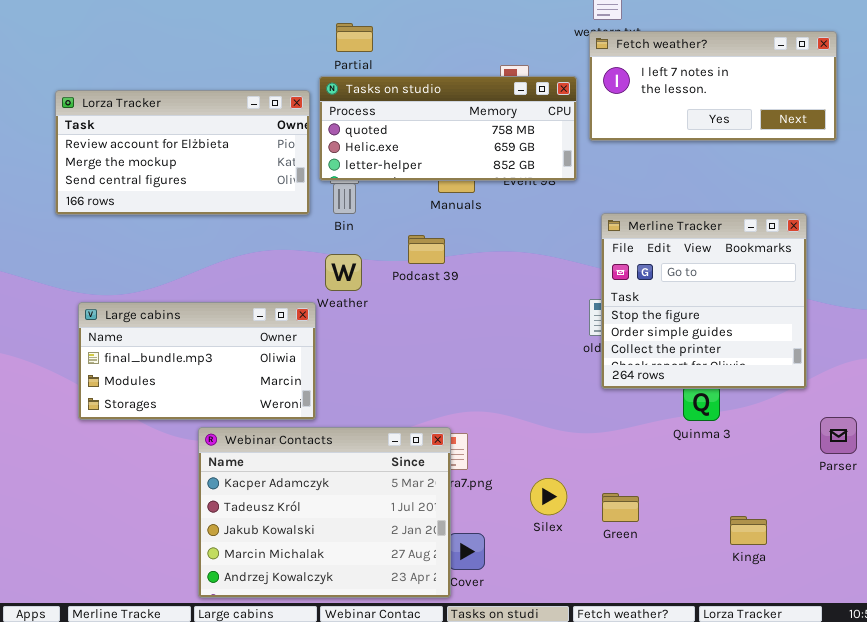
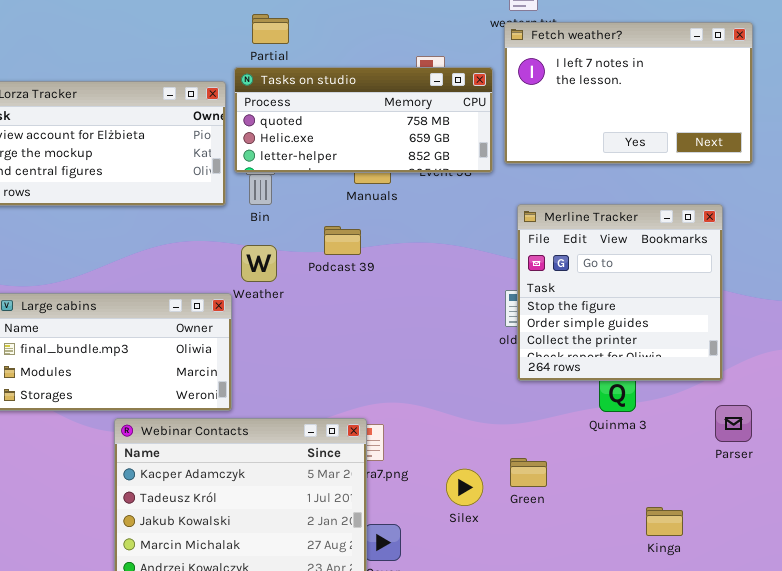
Fetch weather?: [589,31,837,141] -> [504,22,753,164], resized
Parser: [820,417,857,454] -> [715,405,752,442], moved
Green: [602,493,639,522] -> [510,458,547,487], moved

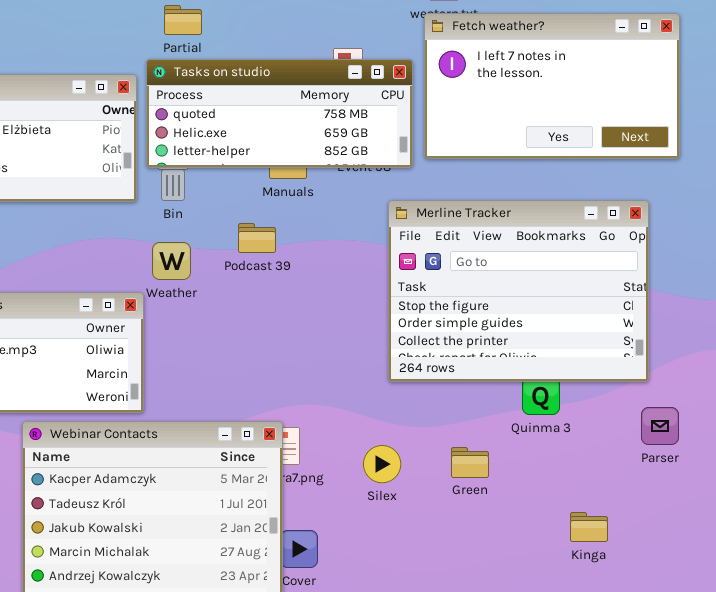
Merline Tracker: [517,204,723,381] -> [388,200,649,382], resized
Green: [510,458,547,487] -> [451,447,489,478], moved
Silex: [446,469,483,506] -> [363,445,401,483], moved

